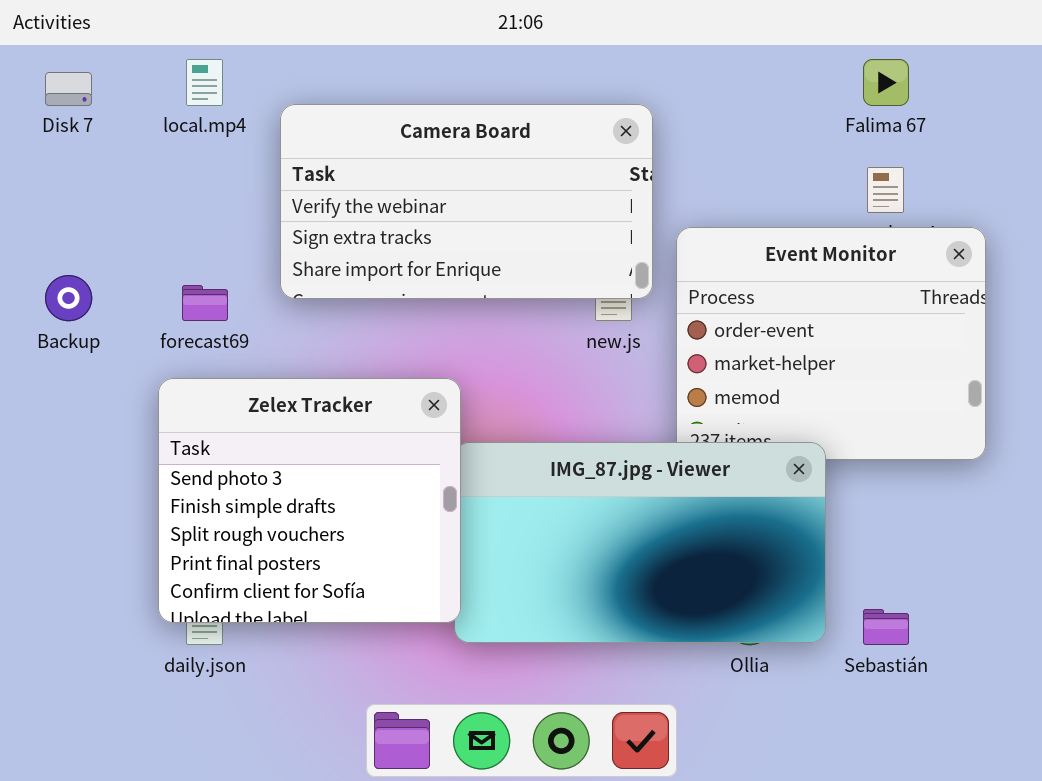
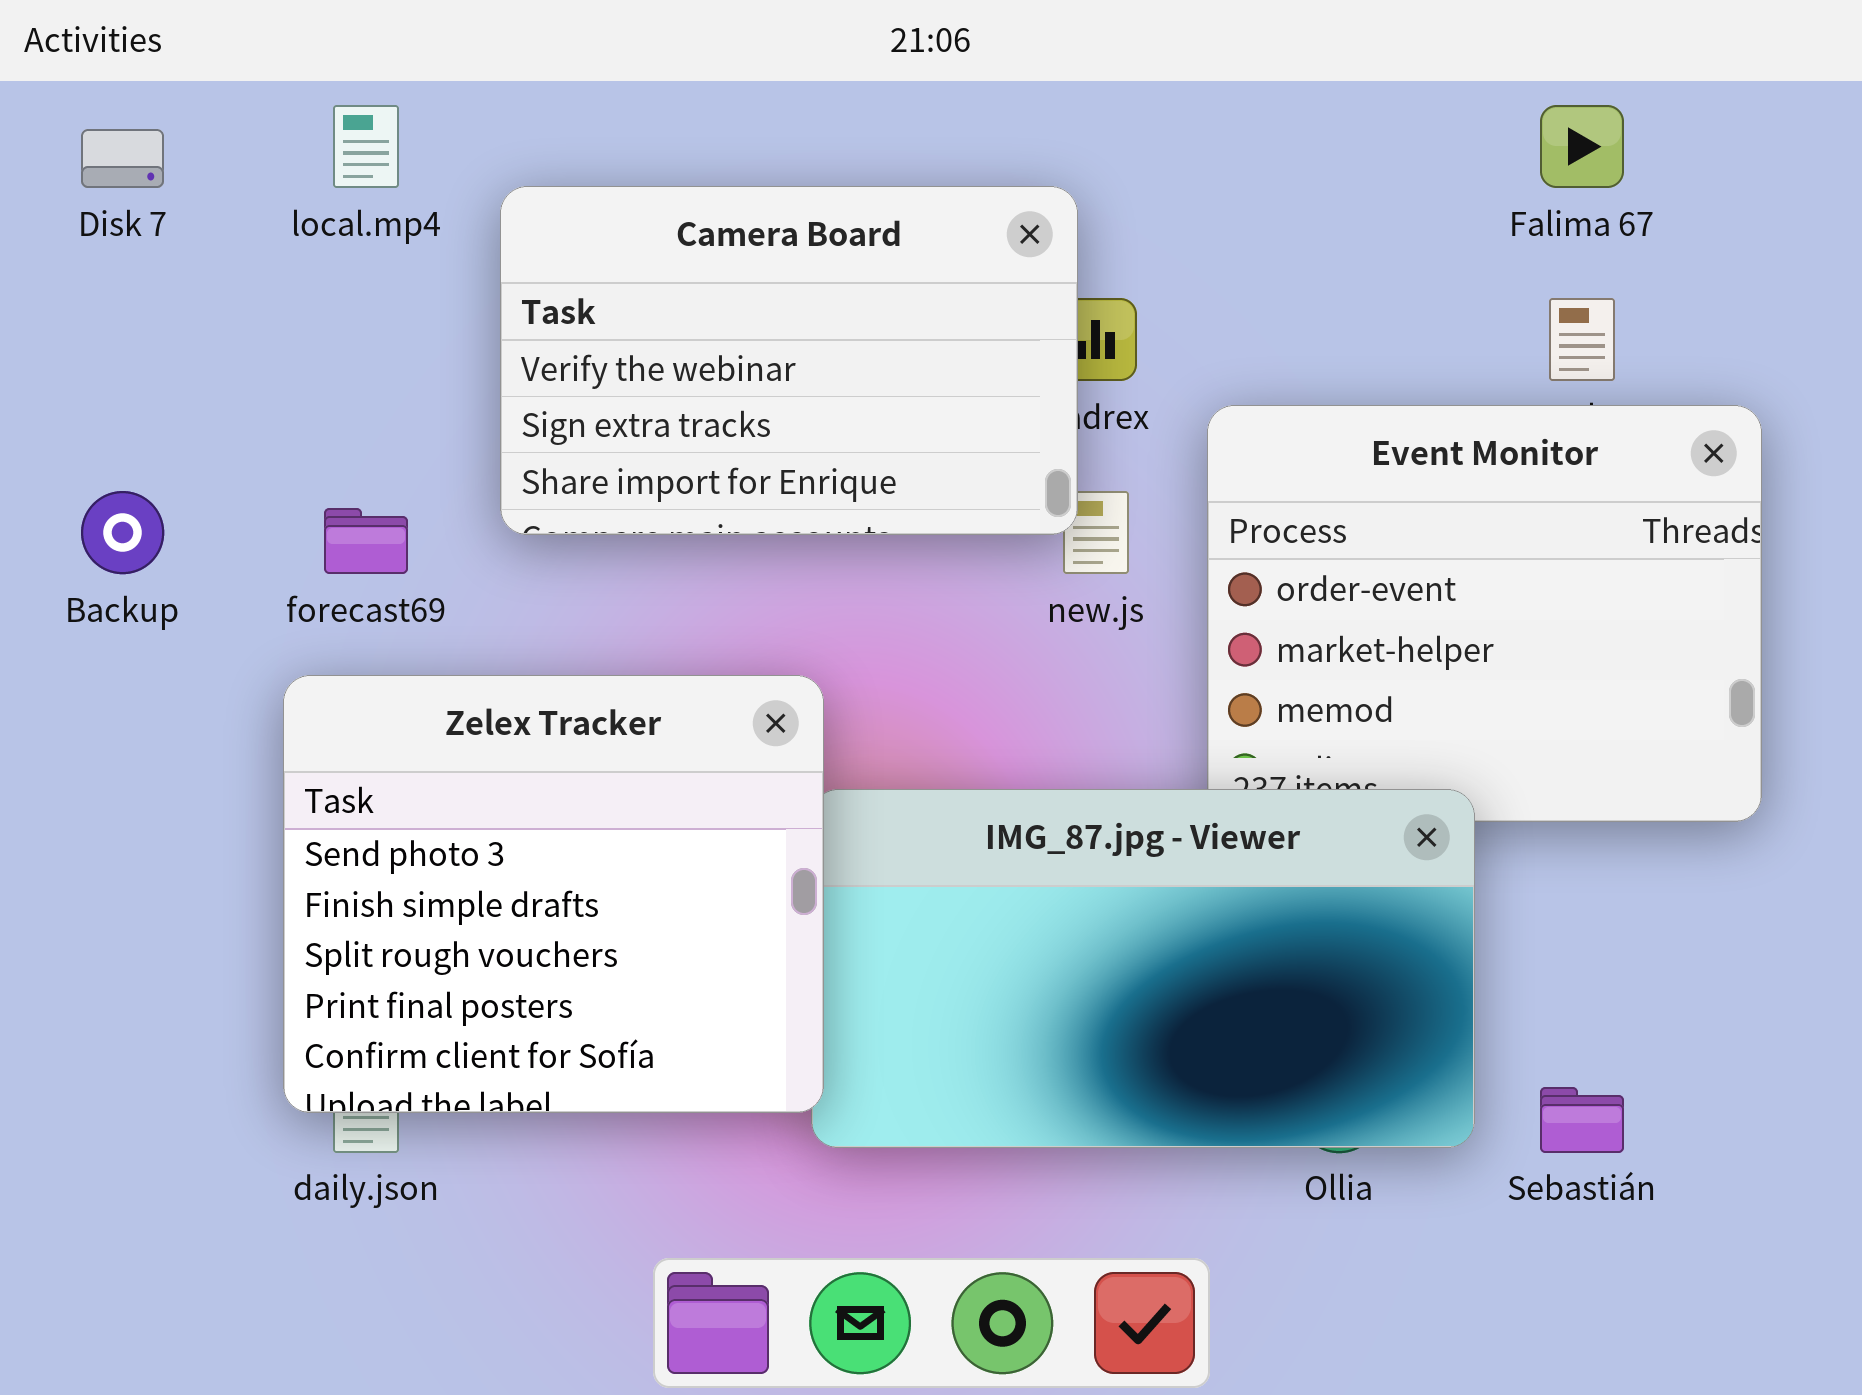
Camera Board: [280,104,653,299] -> [500,186,1078,535], resized

